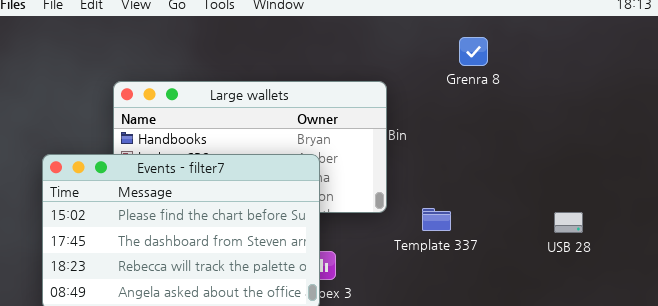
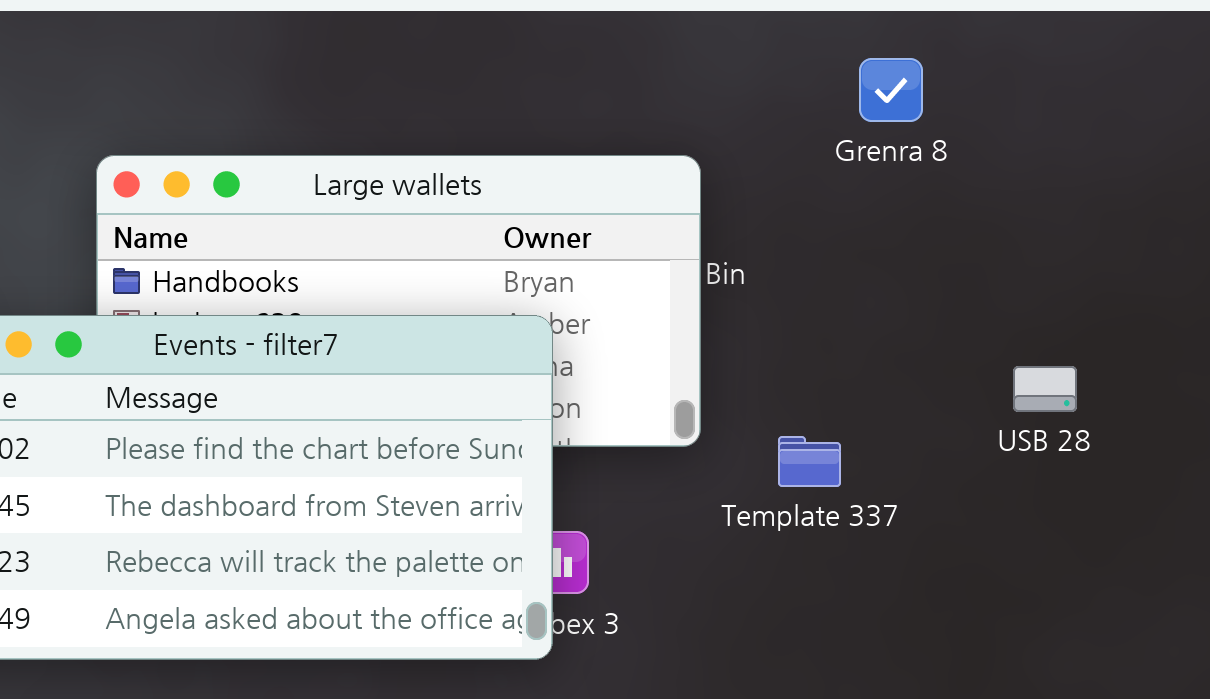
USB 28: [554,212,583,233] -> [1013,366,1077,412], moved

